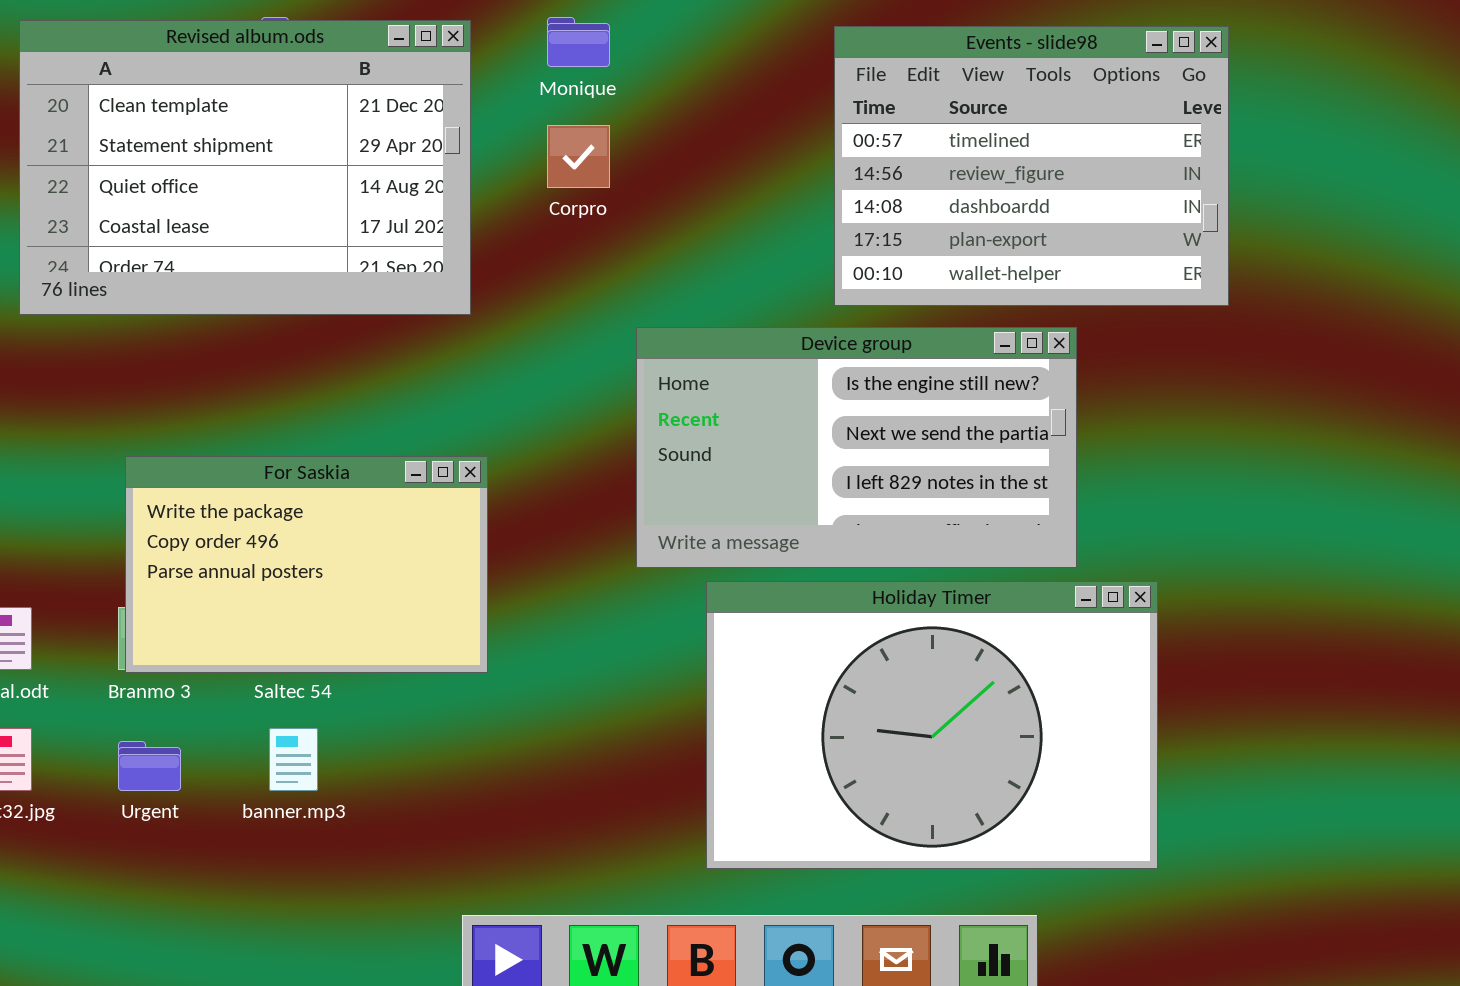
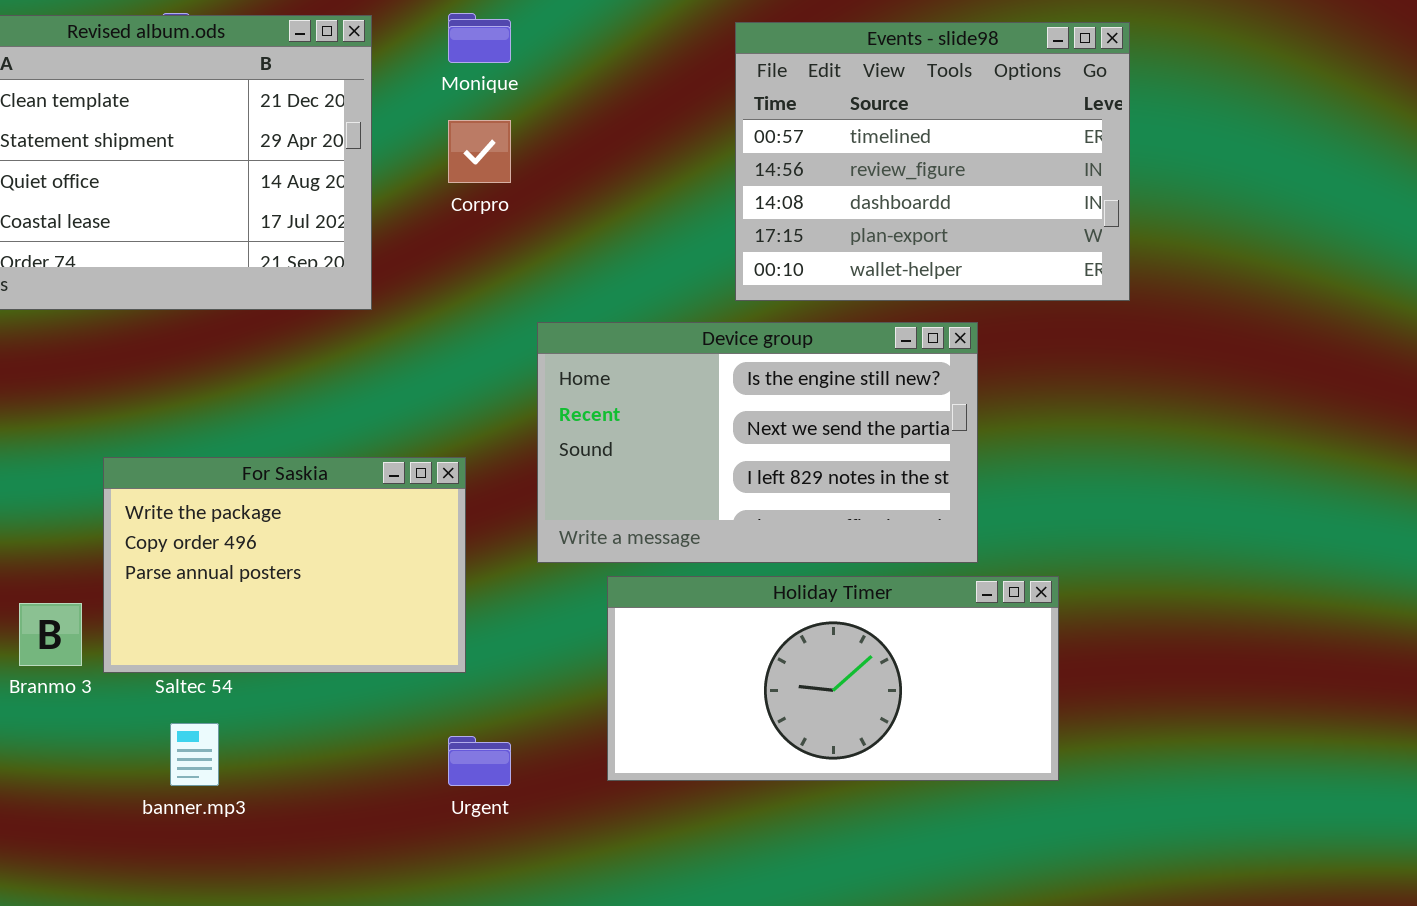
For Saskia: [125,456,488,673] -> [103,457,466,673], moved
Holiday Timer: [706,581,1158,869] -> [607,576,1059,781], resized
Urgent: [118,741,181,791] -> [448,736,511,786], moved

